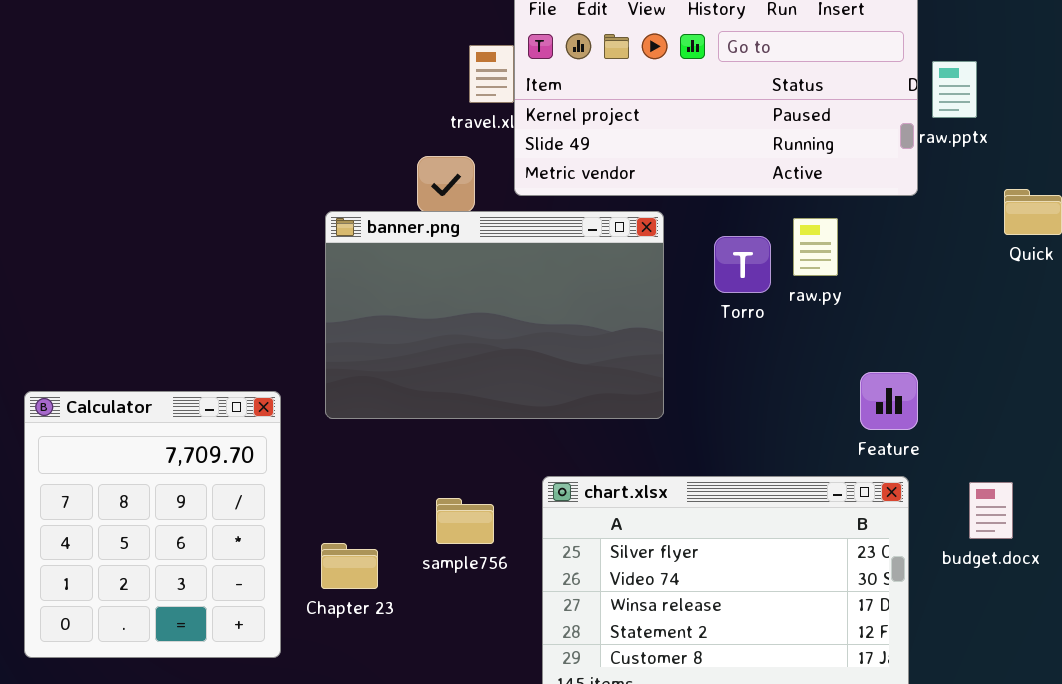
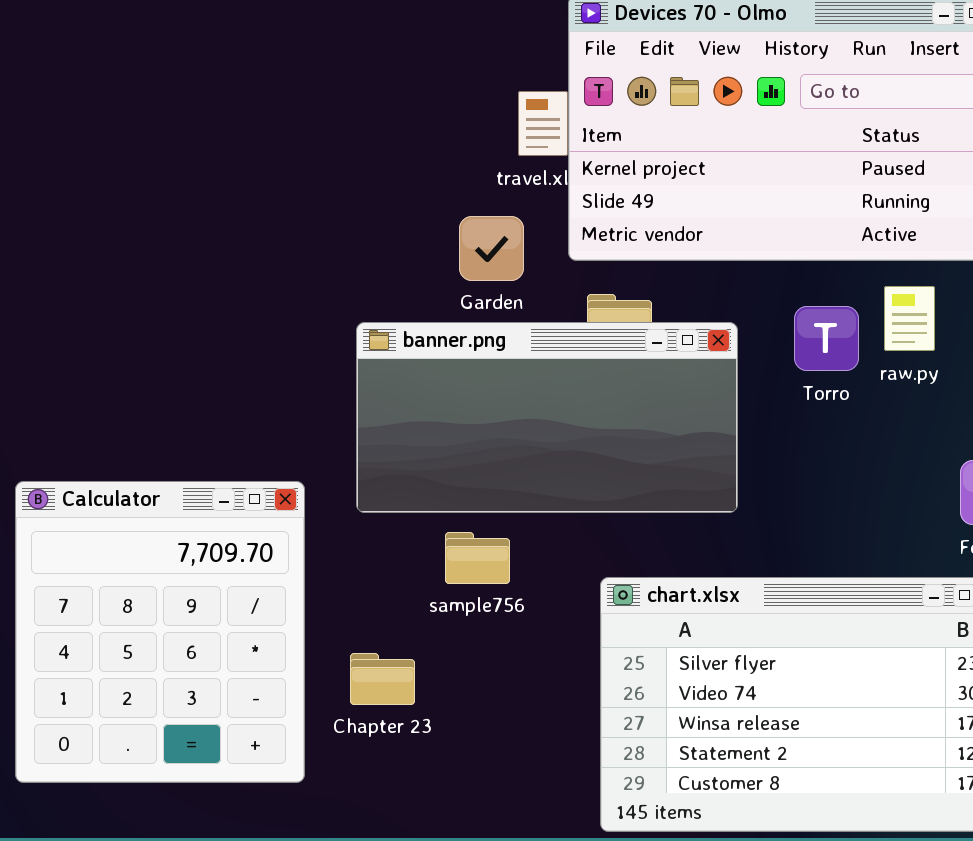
banner.png: [325,211,664,419] -> [356,322,738,513], resized
sample756: [436,498,494,544] -> [445,532,510,584], moved

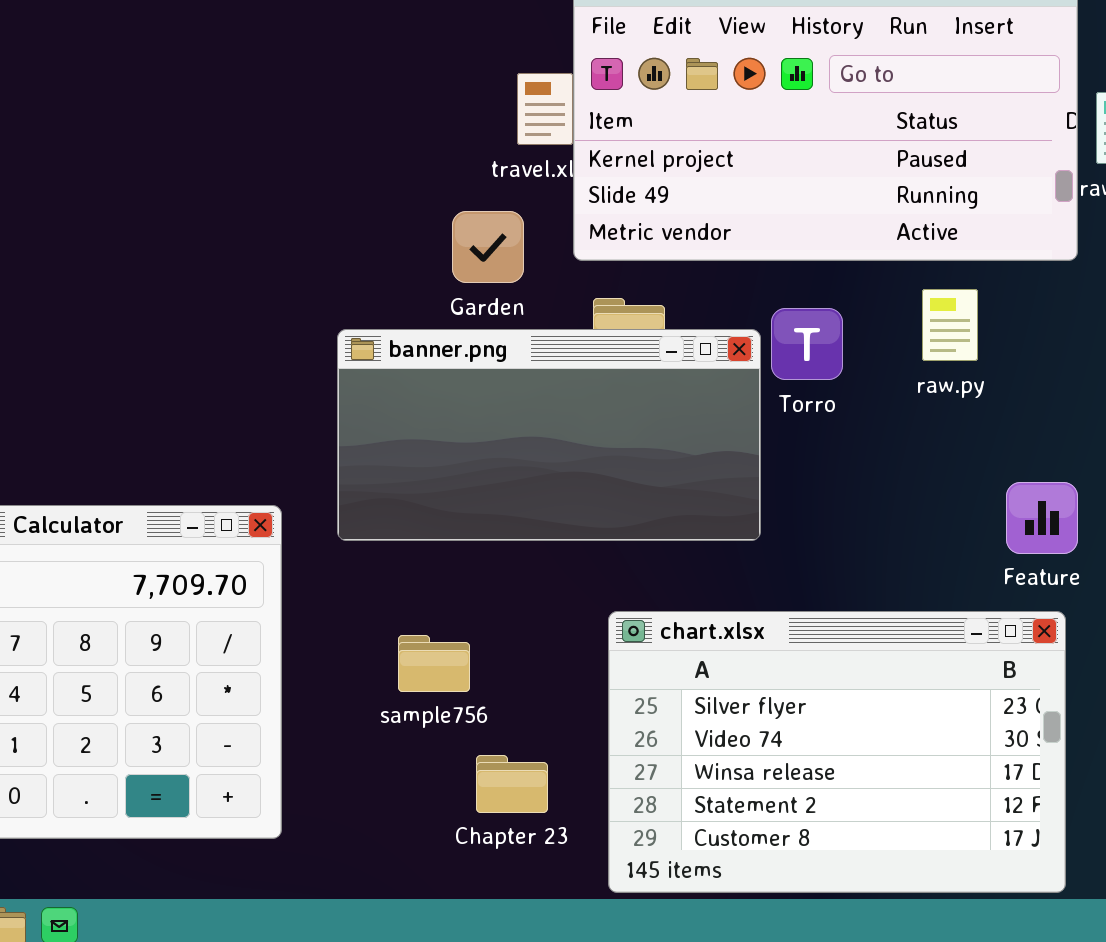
Torro: [794,306,859,371] -> [771,308,843,380], moved
sample756: [445,532,510,584] -> [398,635,470,692], moved
Chapter 23: [350,653,415,705] -> [476,755,548,813], moved

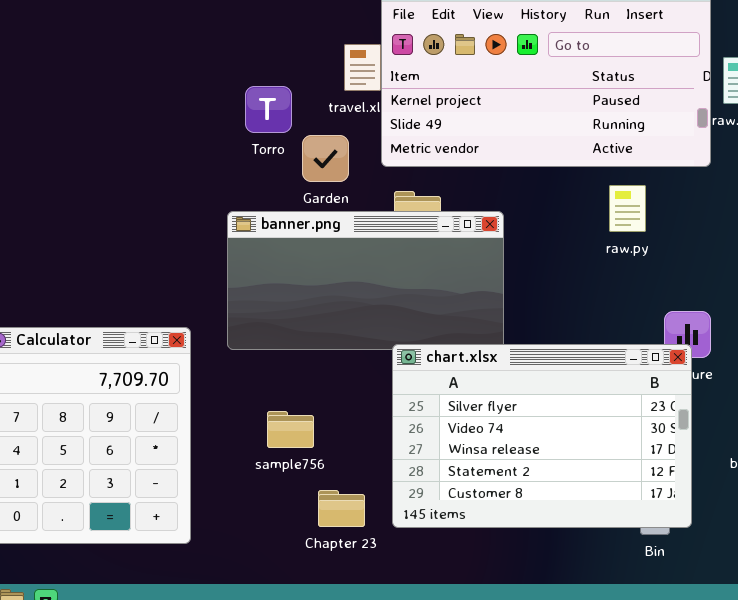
Torro: [771,308,843,380] -> [245,86,292,133], moved
chart.xlsx: [608,611,1066,893] -> [392,344,692,528], moved

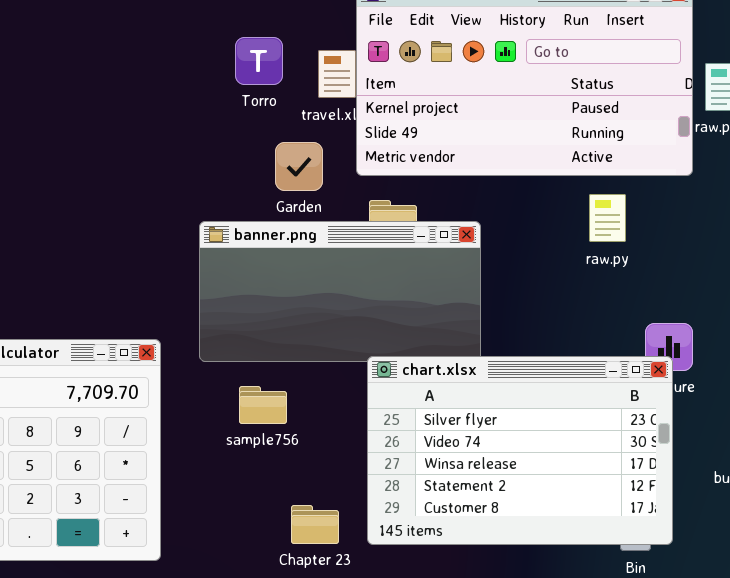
Torro: [245,86,292,133] -> [235,37,283,85], moved
sample756: [267,411,314,448] -> [239,386,287,424], moved

